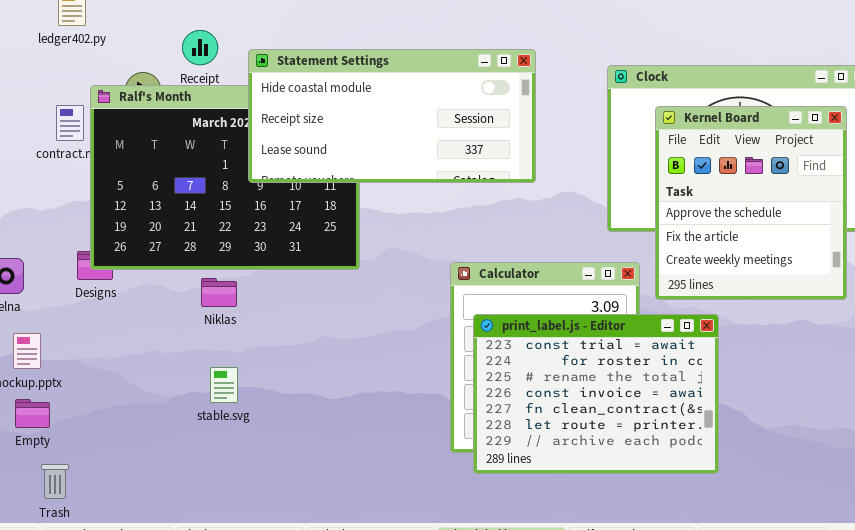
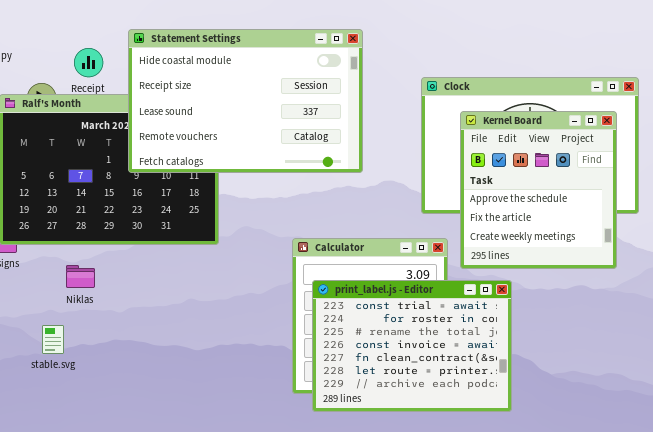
Statement Settings: [248,49,536,183] -> [128,29,363,173], resized
Niklas: [201,278,237,307] -> [66,265,95,288], moved
stable.svg: [210,367,238,403] -> [42,325,64,354], moved

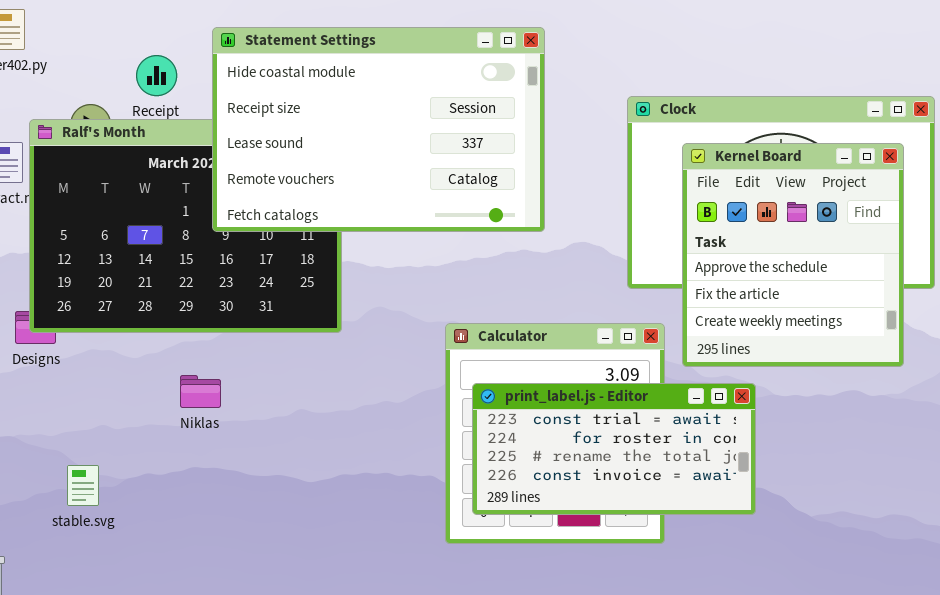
Niklas: [66,265,95,288] -> [180,375,221,408], moved
print_label.js - Editor: [312,280,512,412] -> [472,383,756,515], resized
stable.svg: [42,325,64,354] -> [67,465,99,506], moved

